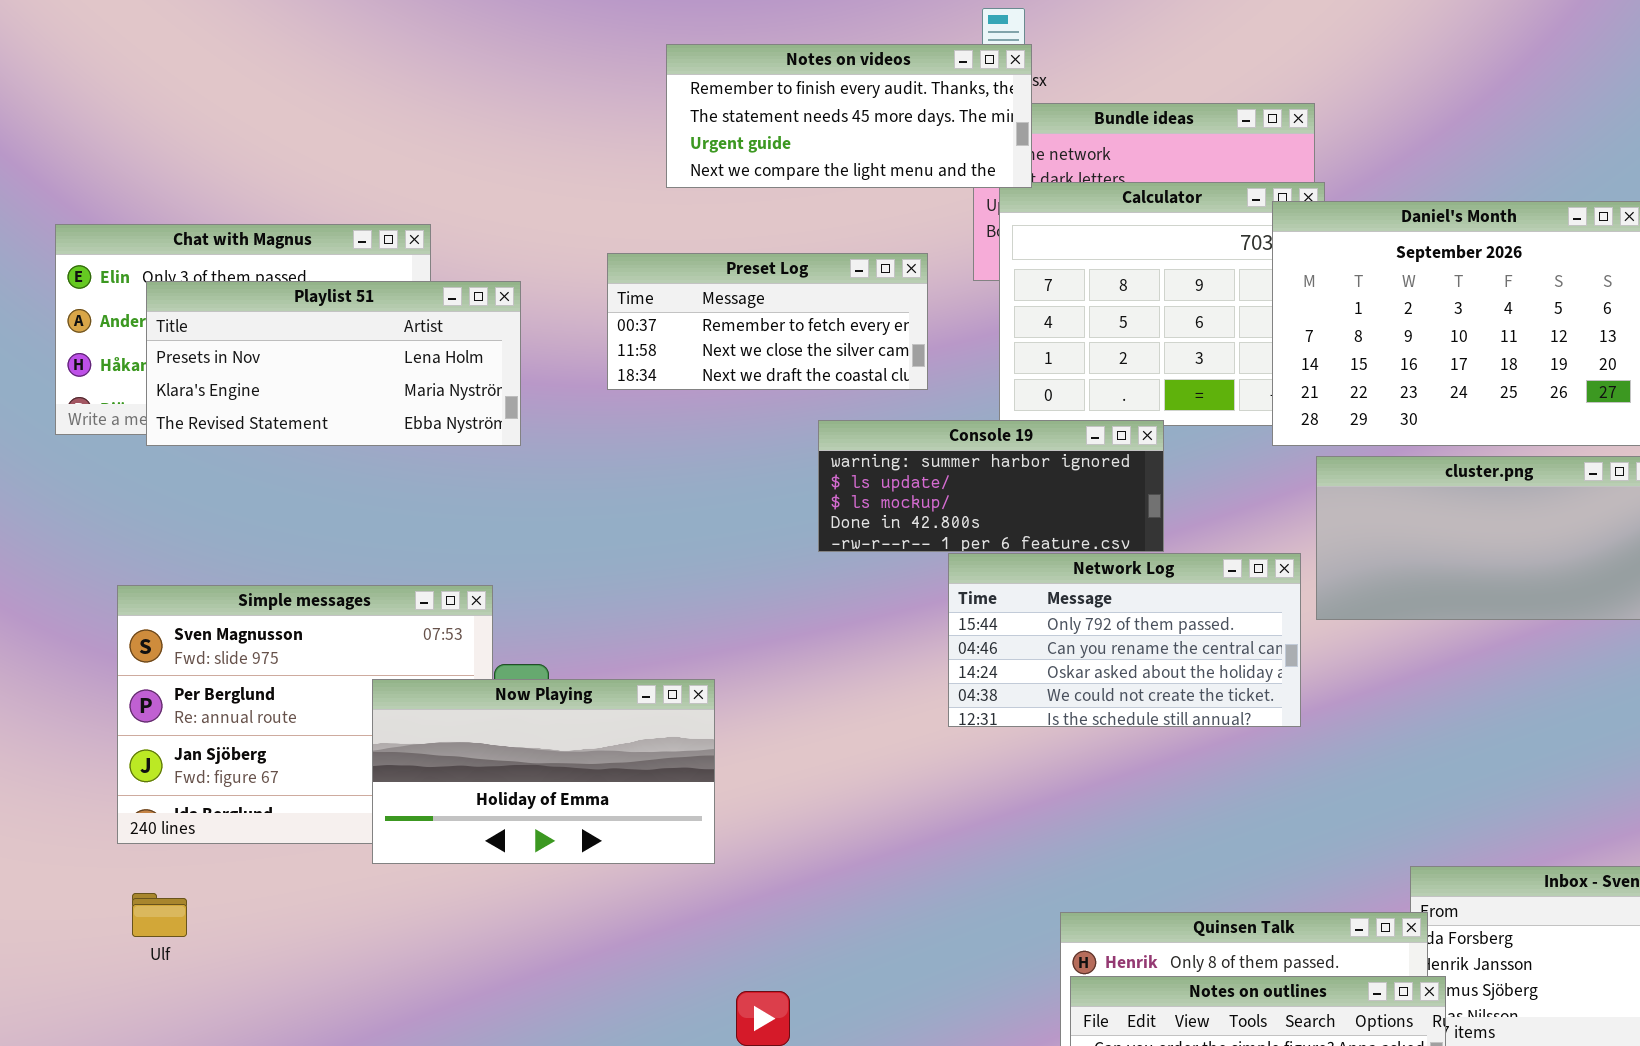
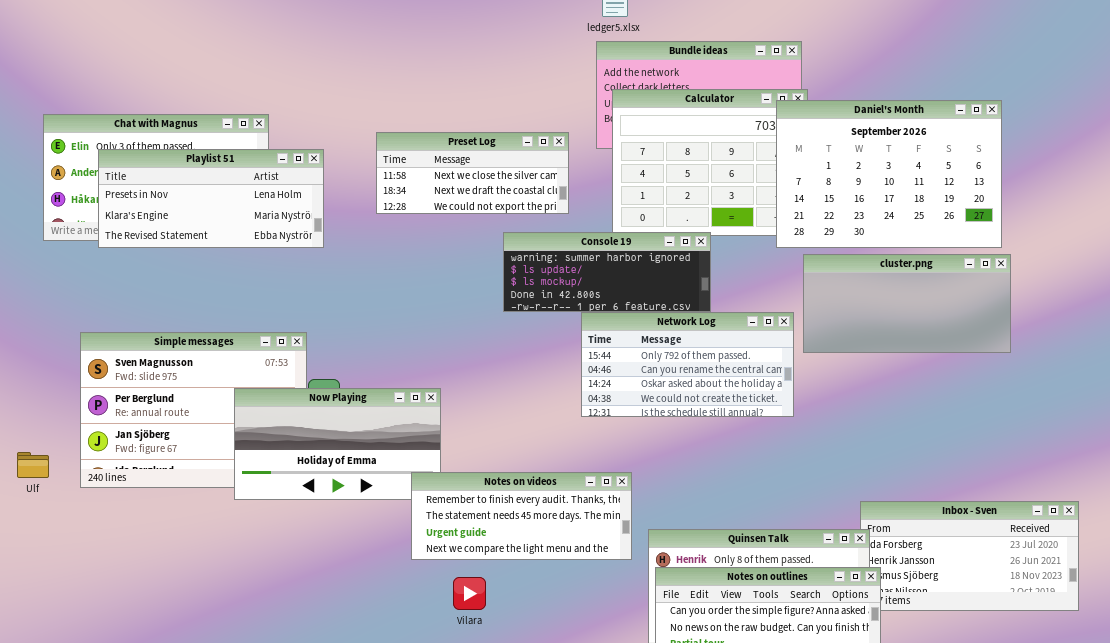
Notes on videos: [666,44,1032,188] -> [411,472,632,560], moved
Preset Log: [607,253,928,390] -> [376,132,569,214], scrolled down 1 row
Ulf: [132,893,187,937] -> [17,452,49,478], moved

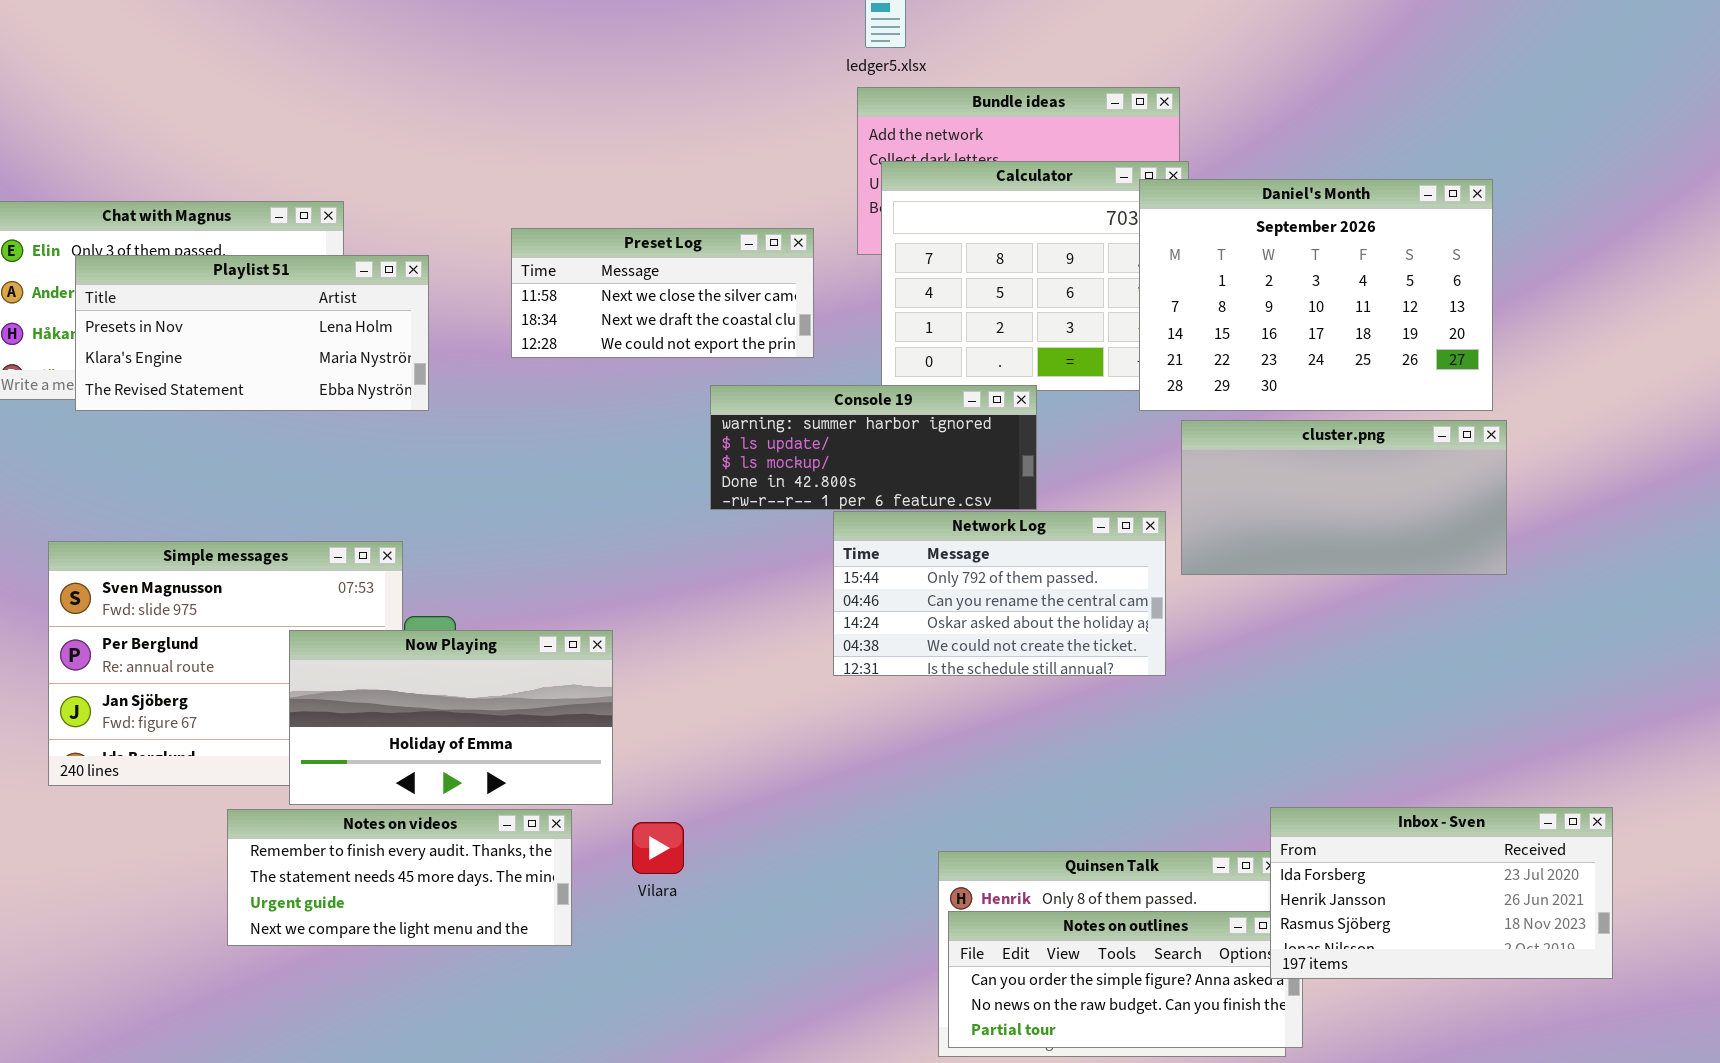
Notes on videos: [411,472,632,560] -> [227,809,572,946], moved
Inbox - Sven: [860,501,1079,611] -> [1270,807,1613,979], raised
Vilara: [453,577,486,610] -> [632,822,684,874], moved

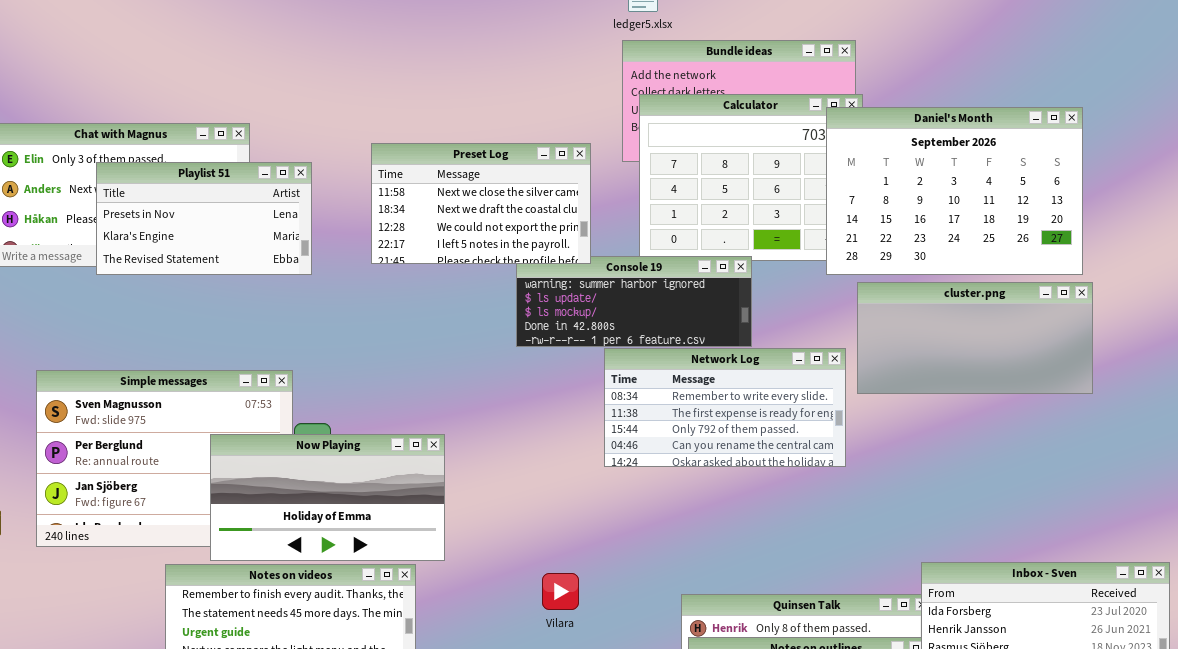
Preset Log: [511,228,814,358] -> [371,143,591,264], resized
Playlist 51: [75,255,429,411] -> [96,162,312,275], resized
Network Log: [833,511,1166,676] -> [604,348,846,467], scrolled up 2 rows
Vilara: [632,822,684,874] -> [542,573,579,610], moved

